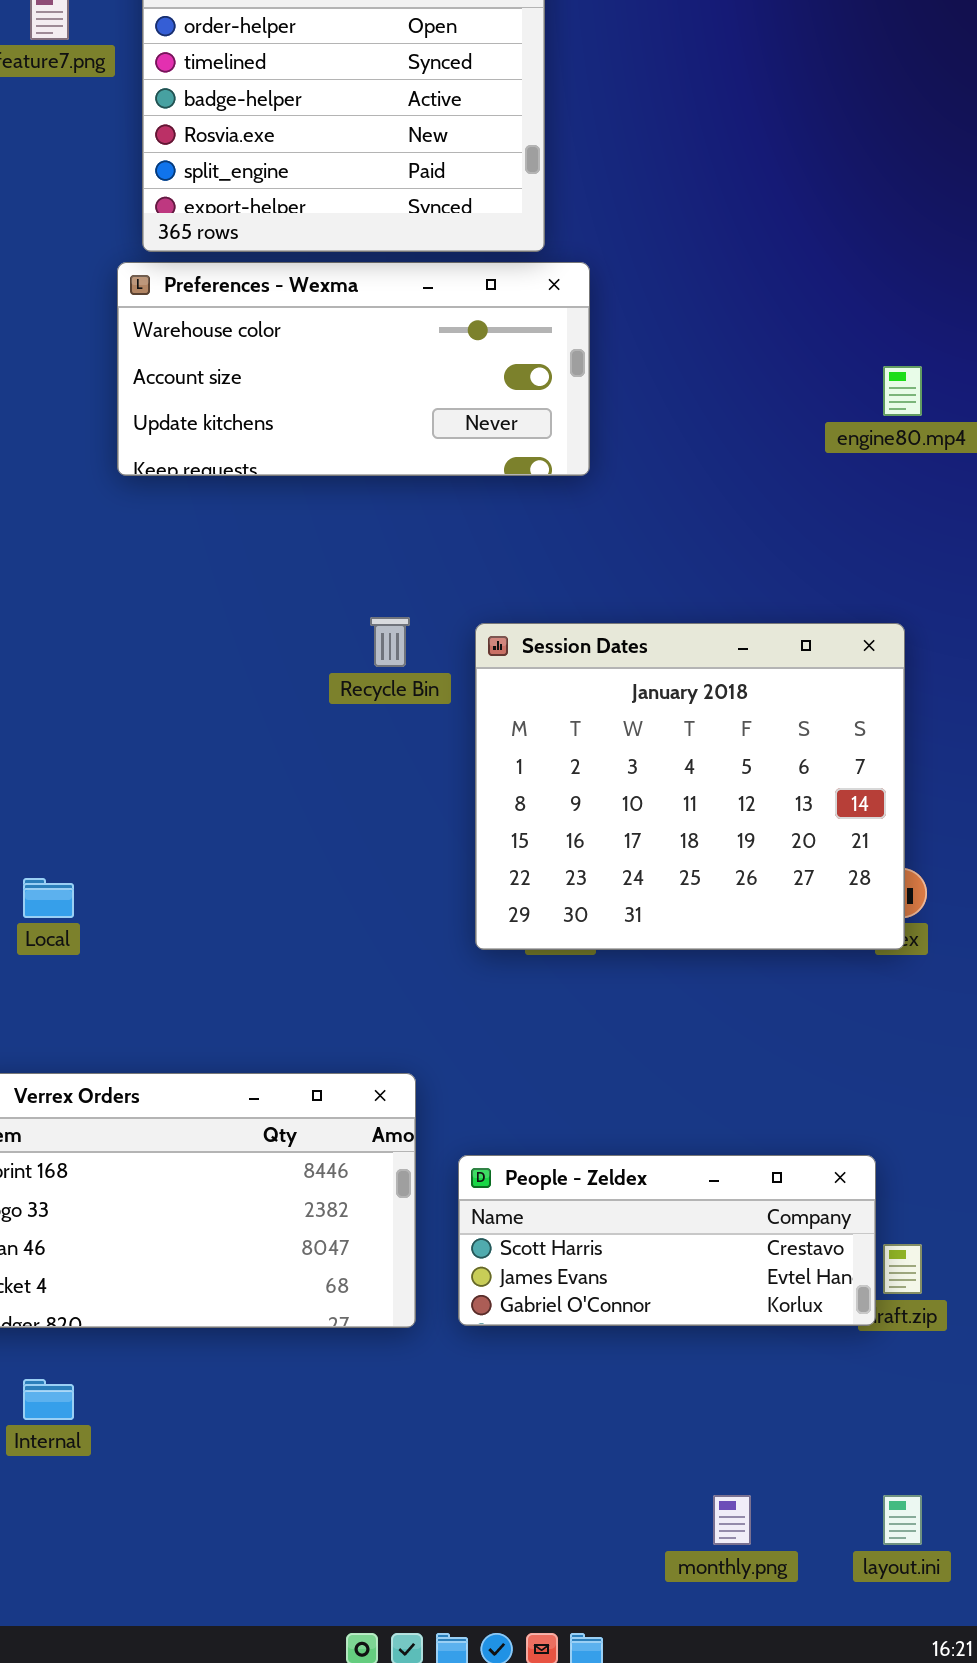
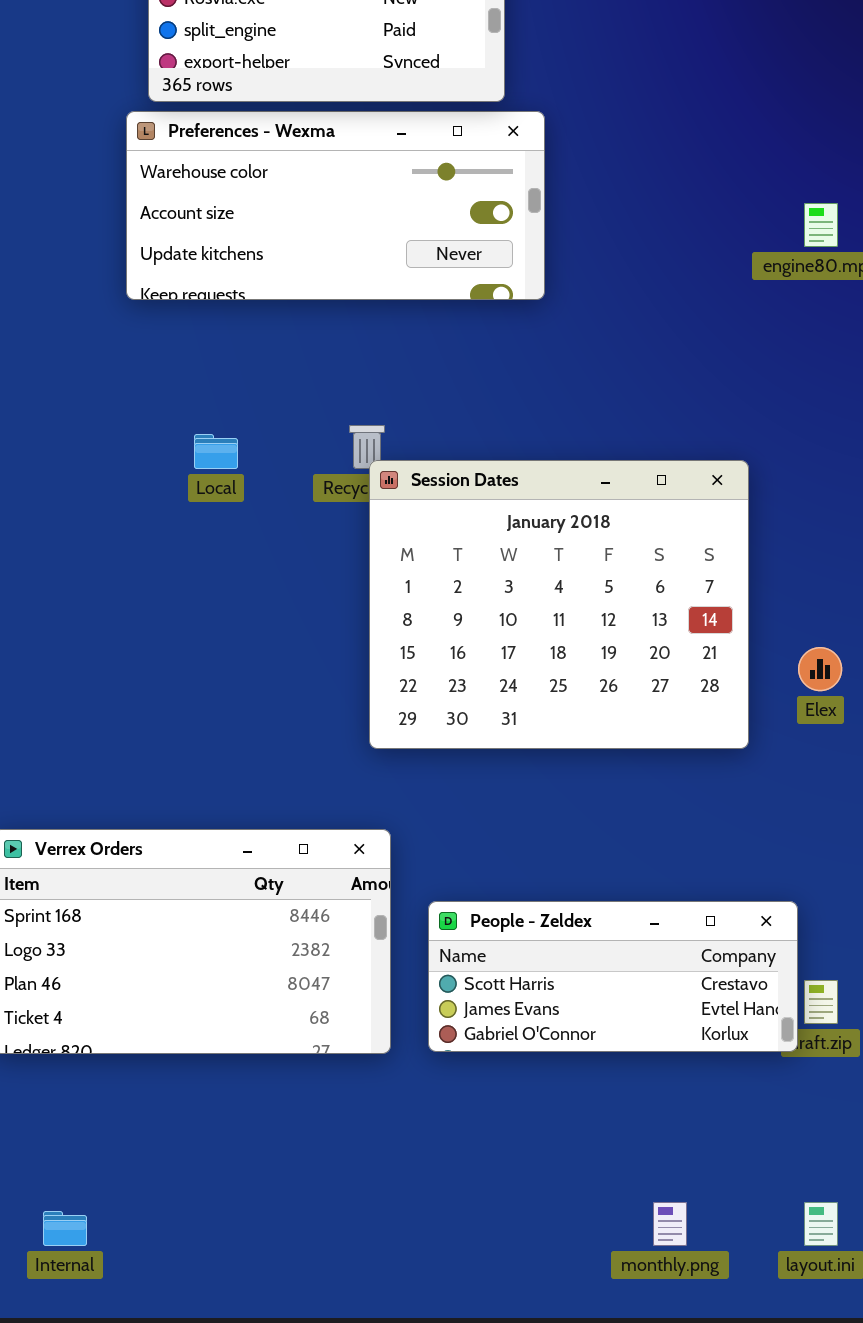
Session Dates: [475,623,905,950] -> [369,460,749,749], moved
Local: [23,878,74,918] -> [194,434,238,469], moved
Internal: [23,1379,74,1420] -> [43,1211,87,1246], moved

